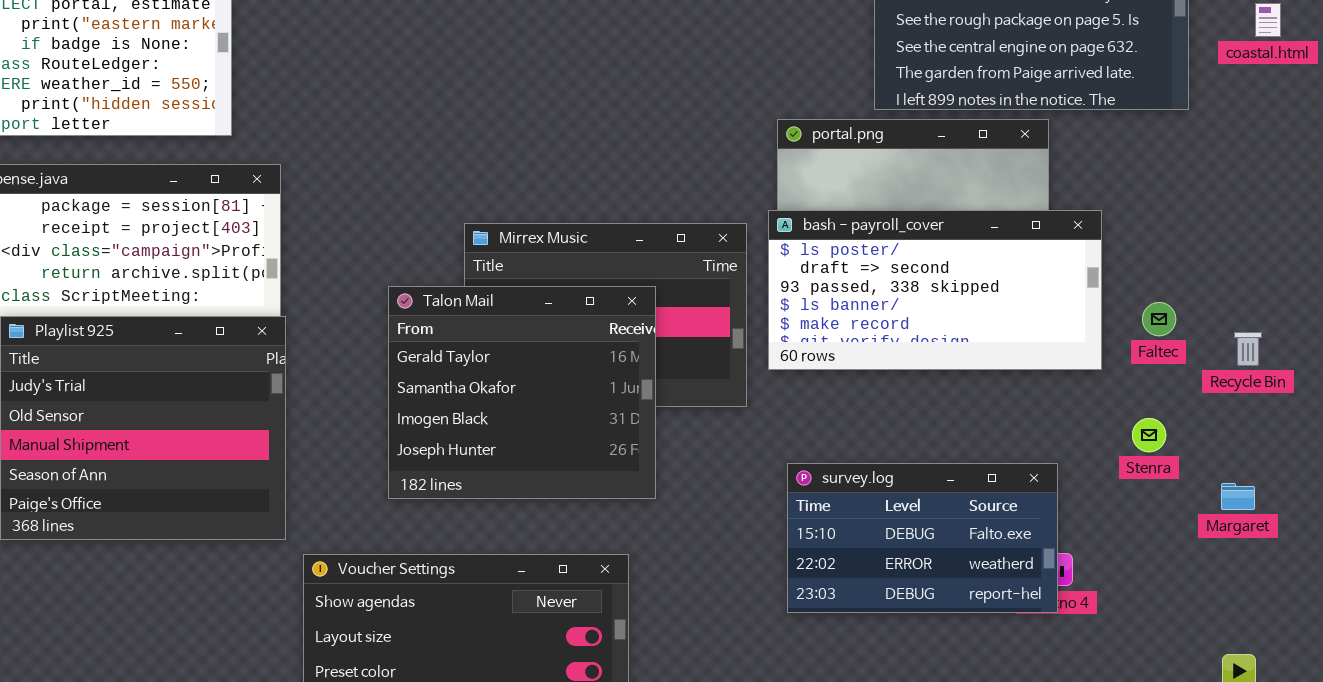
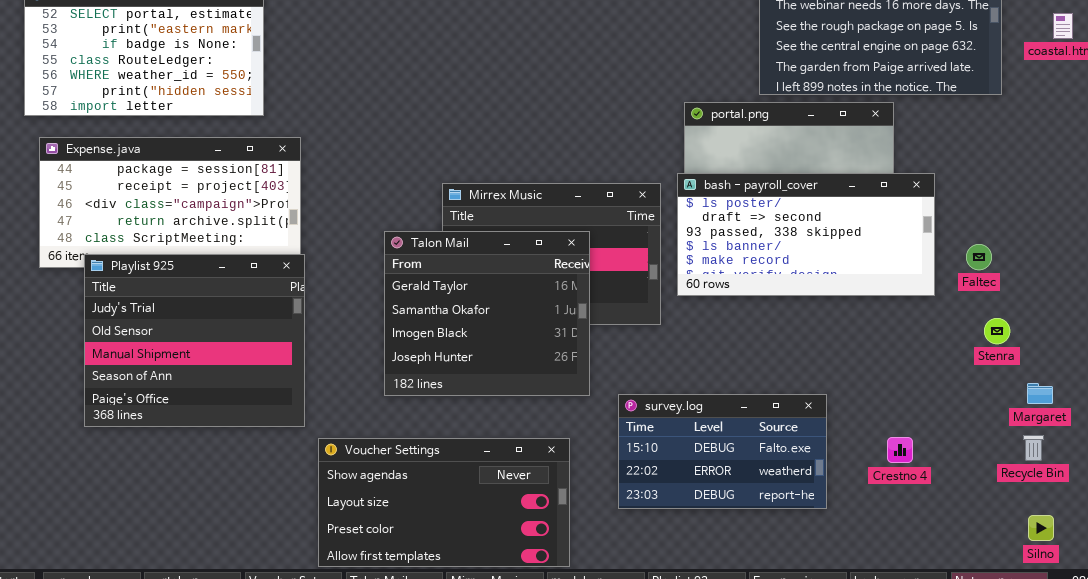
Recycle Bin: [1234,332,1262,366] -> [1023,435,1044,461], moved
Stenra: [1132,418,1166,452] -> [984,318,1010,344], moved
survey.log: [787,463,1058,613] -> [618,394,827,509], moved

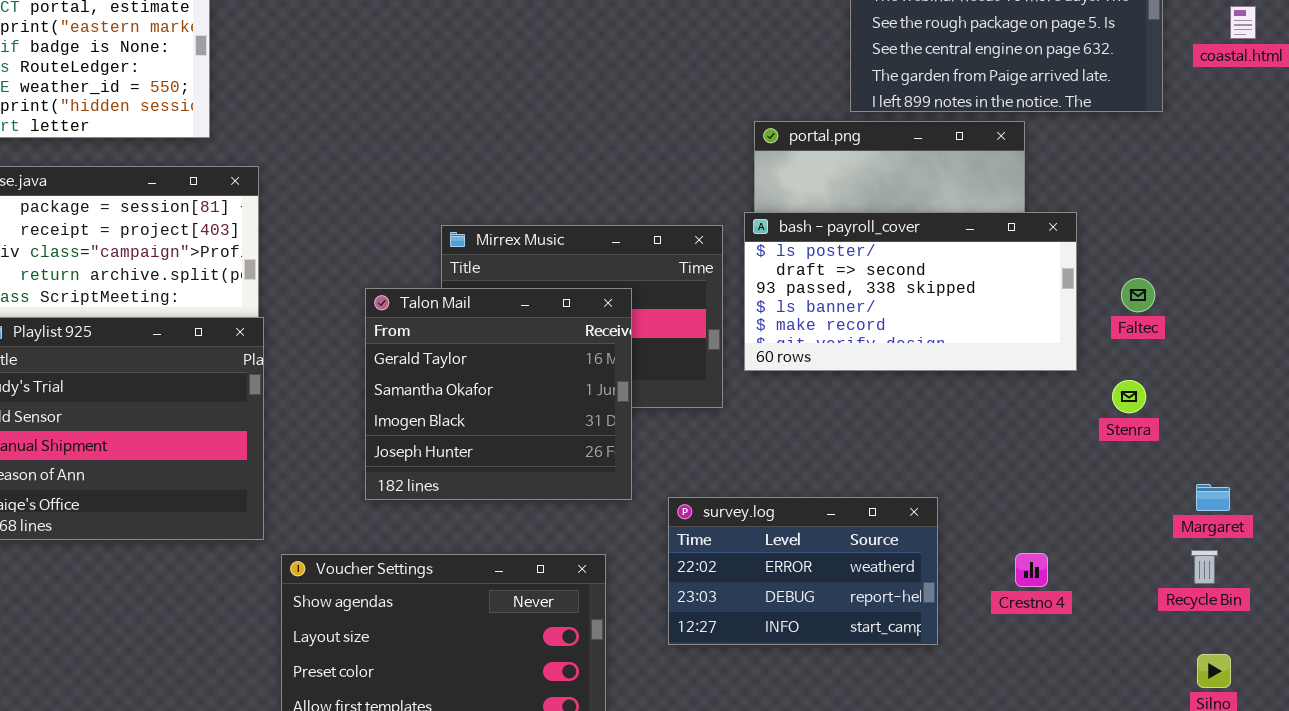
Faltec: [966,244,992,270] -> [1121,278,1155,312], moved
Stenra: [984,318,1010,344] -> [1112,380,1146,413], moved
survey.log: [618,394,827,509] -> [668,497,938,645], scrolled down 1 row

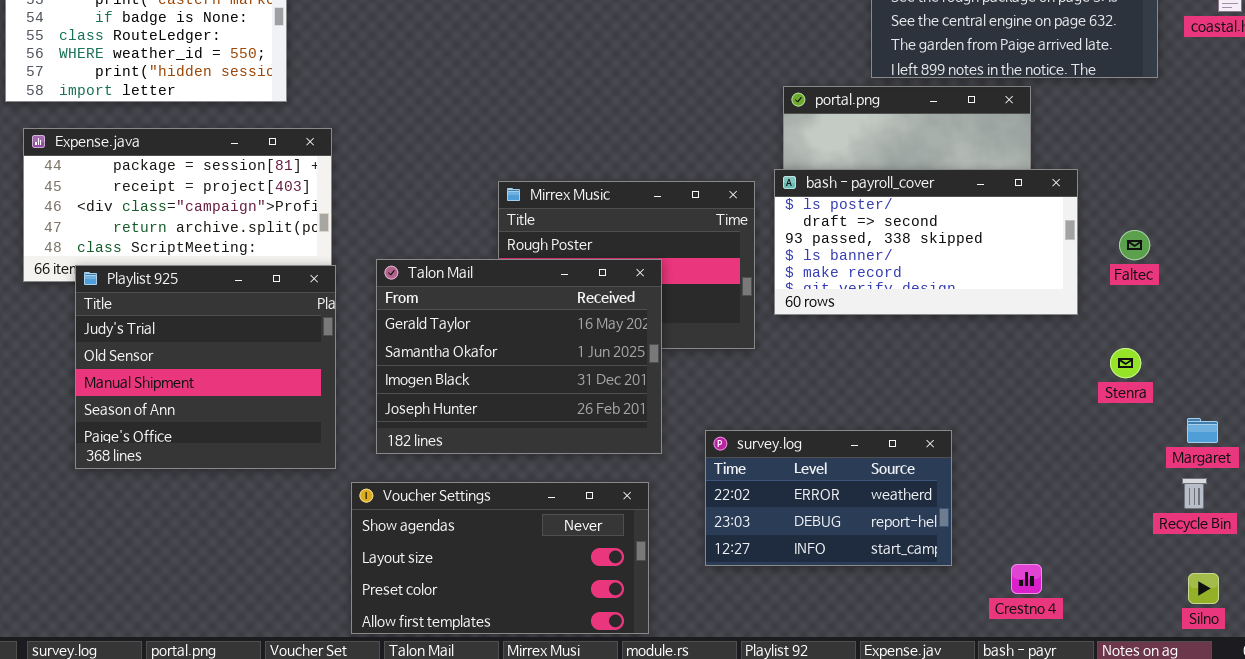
Talon Mail: [365,288,632,500] -> [376,259,662,454], moved, resized
Stenra: [1112,380,1146,413] -> [1110,348,1141,378], moved
Crestno 4: [1015,553,1048,587] -> [1011,564,1042,594], moved

